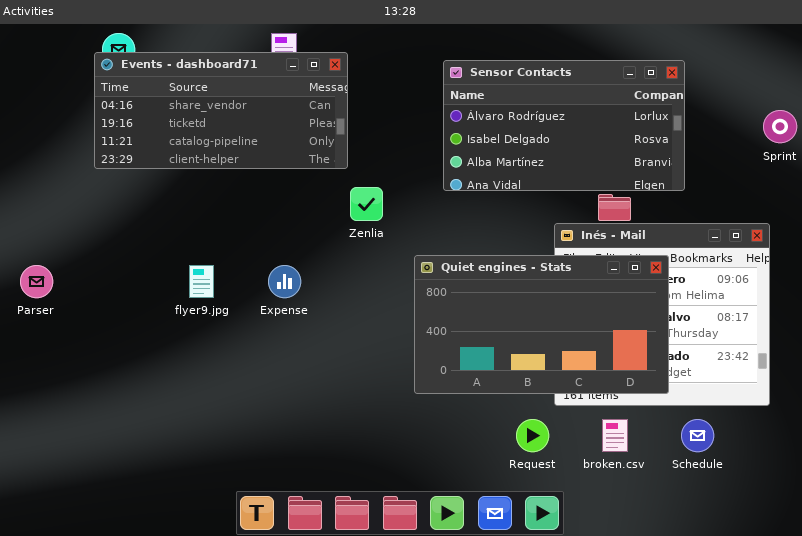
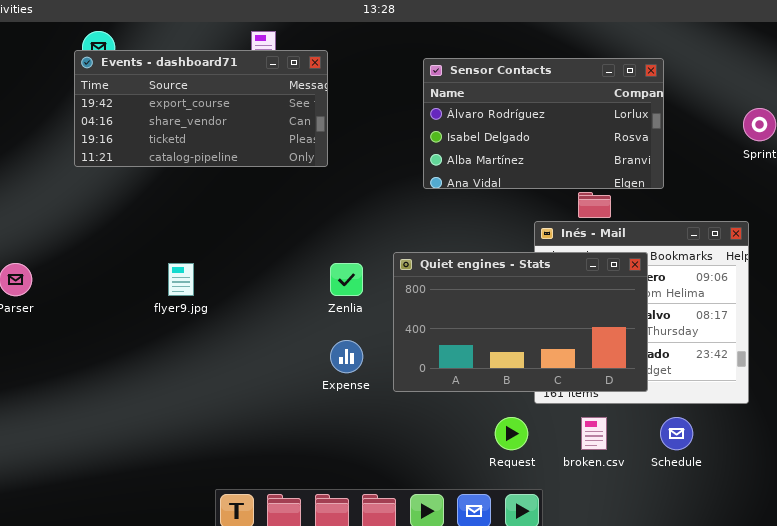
Events - dashboard71: [94,52,348,169] -> [74,50,328,167], scrolled up 1 row
Zenlia: [350,187,383,221] -> [330,263,363,296], moved
Expense: [268,265,301,298] -> [330,340,363,373], moved

